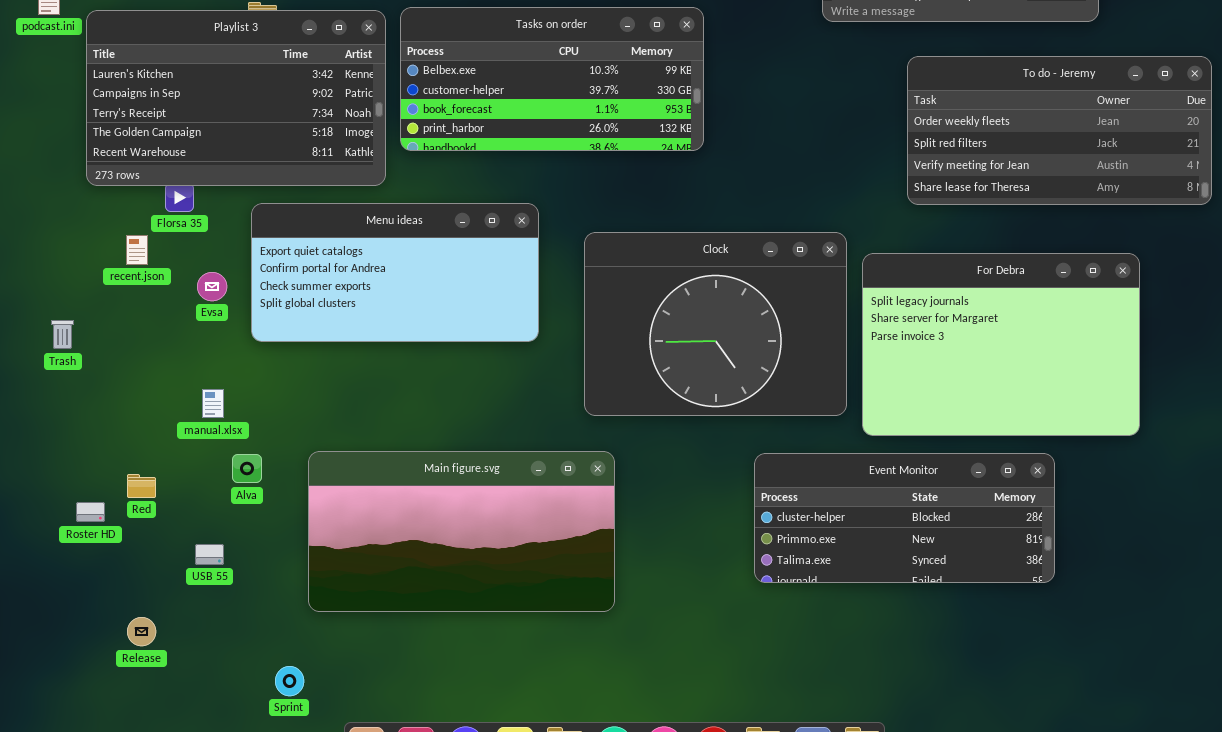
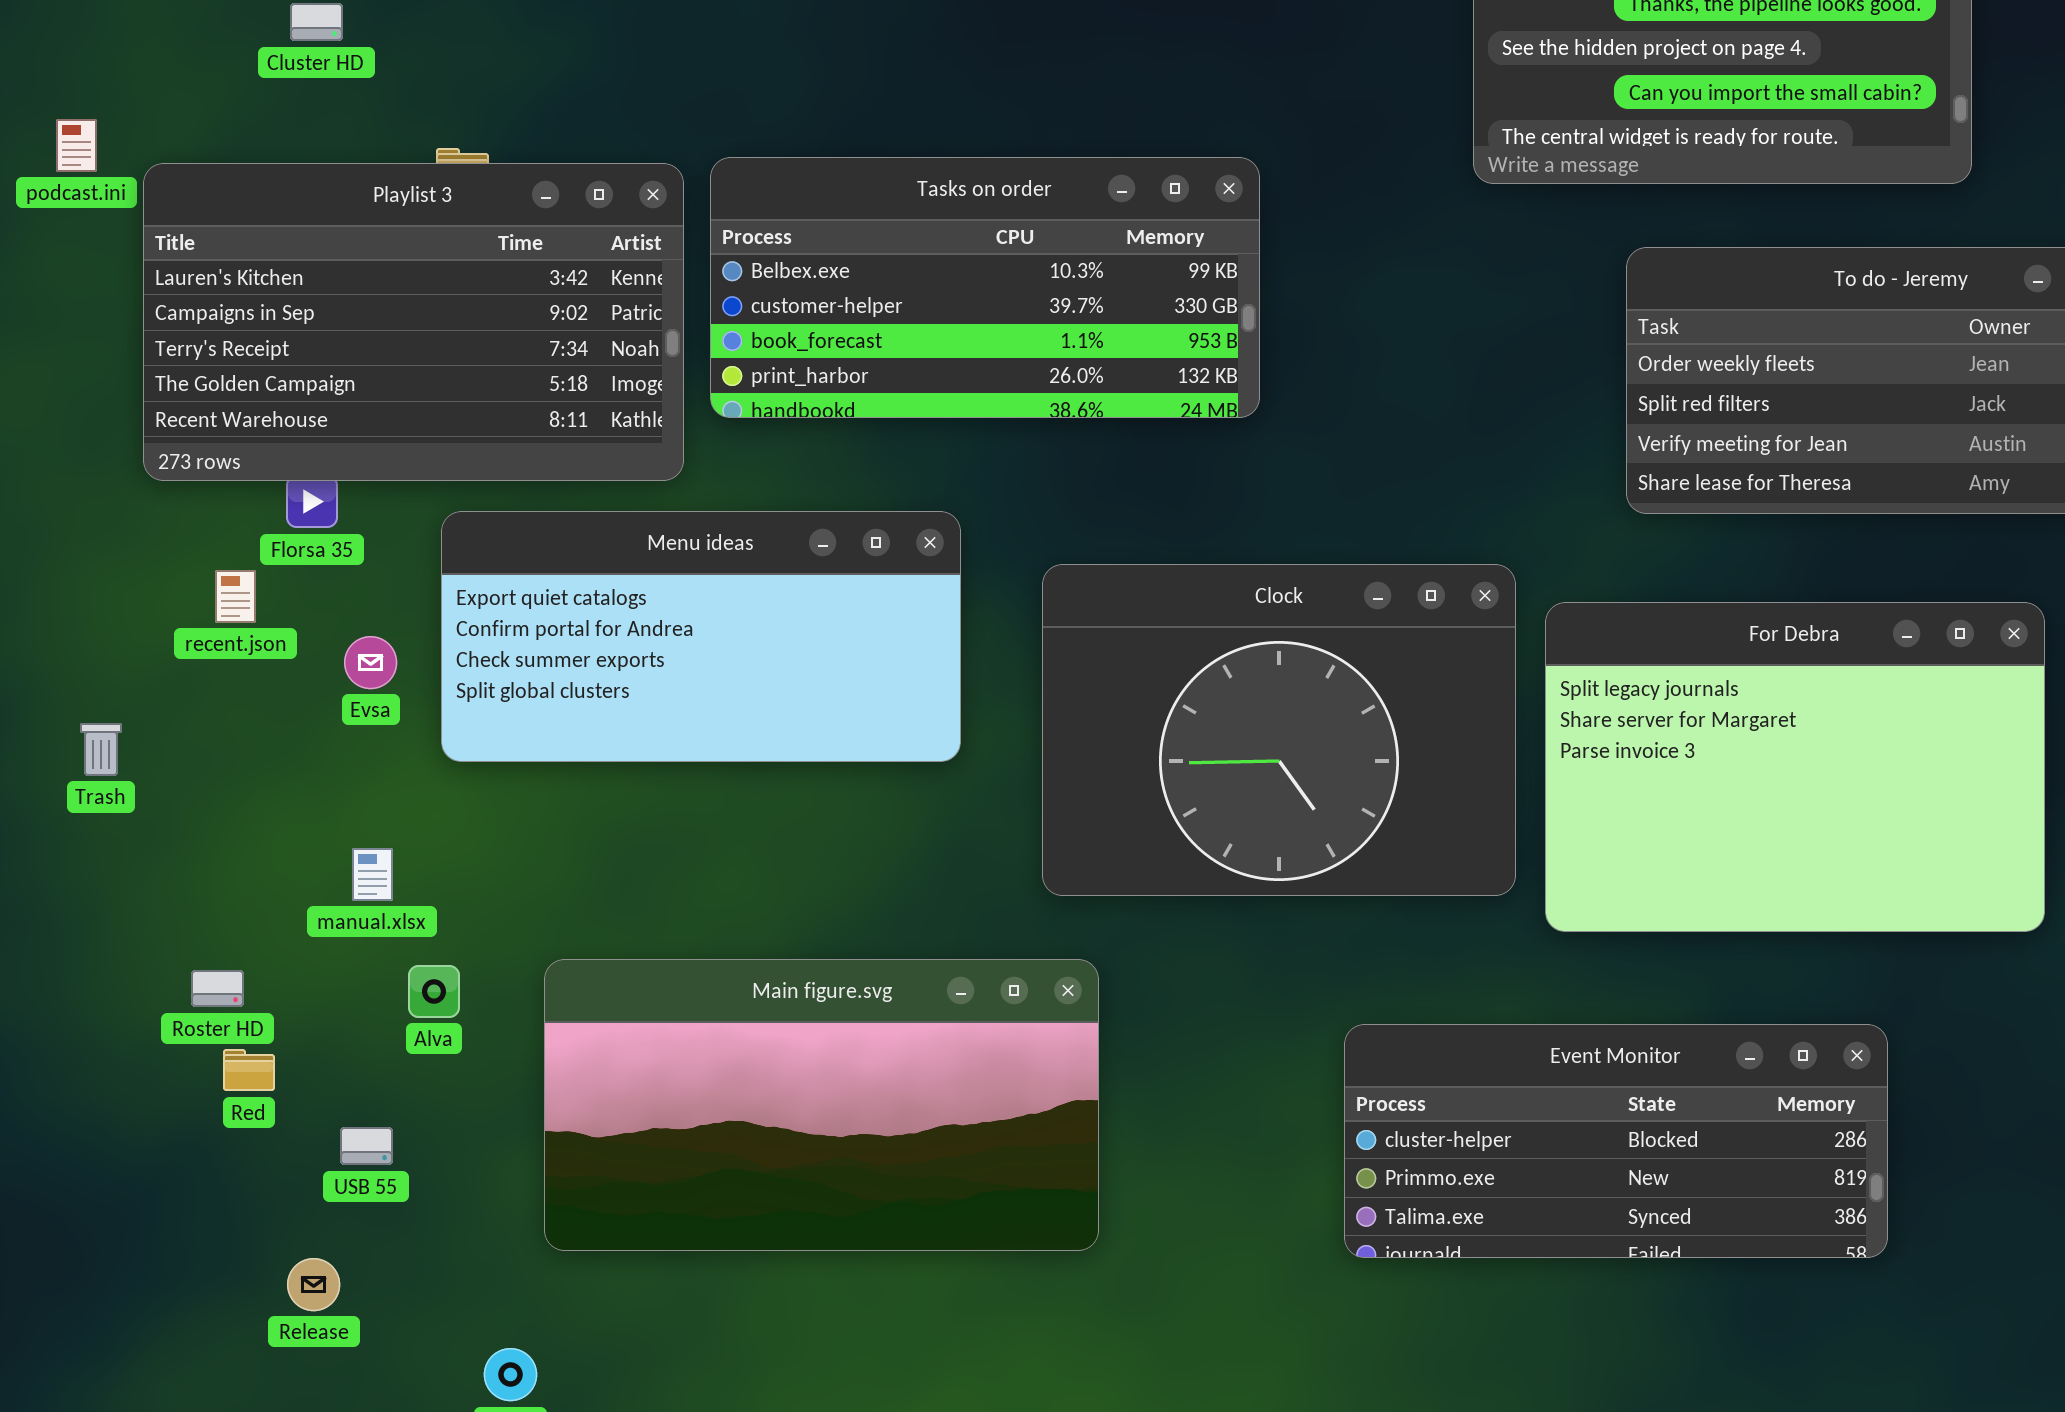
Event Monitor: [754,453,1055,583] -> [1344,1024,1888,1258], moved
Red: [127,474,156,498] -> [223,1049,275,1091], moved
Roster HD: [76,502,105,522] -> [191,970,244,1007], moved
Release: [127,617,156,646] -> [287,1258,340,1311], moved

